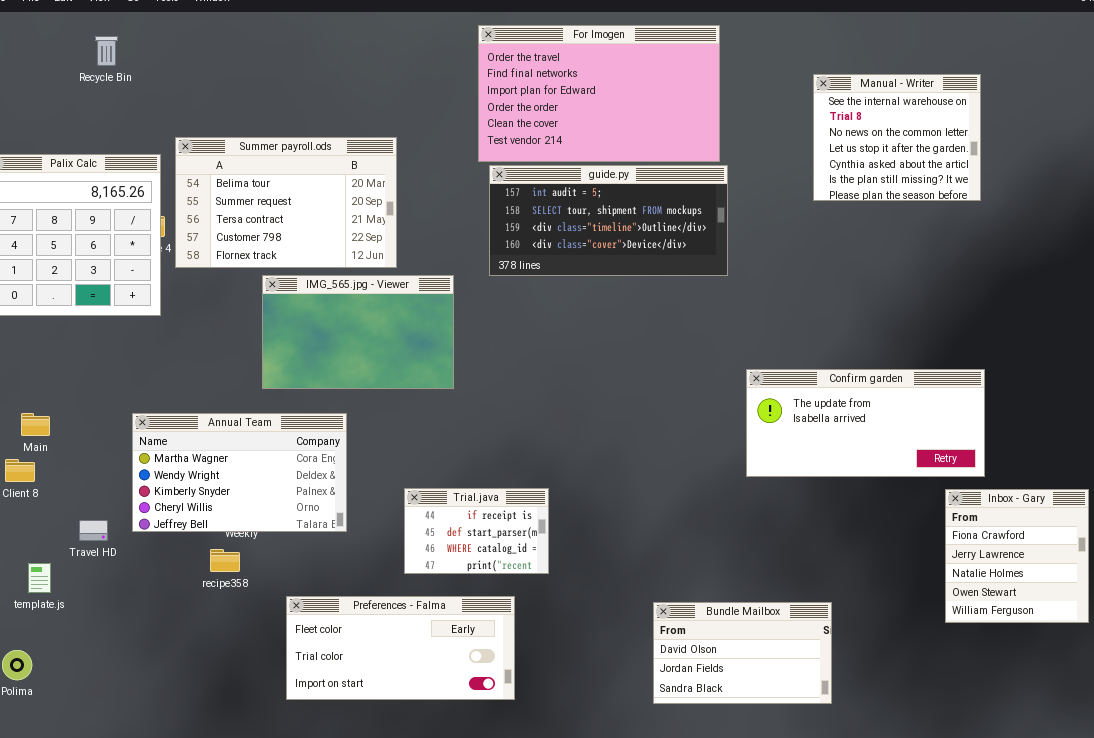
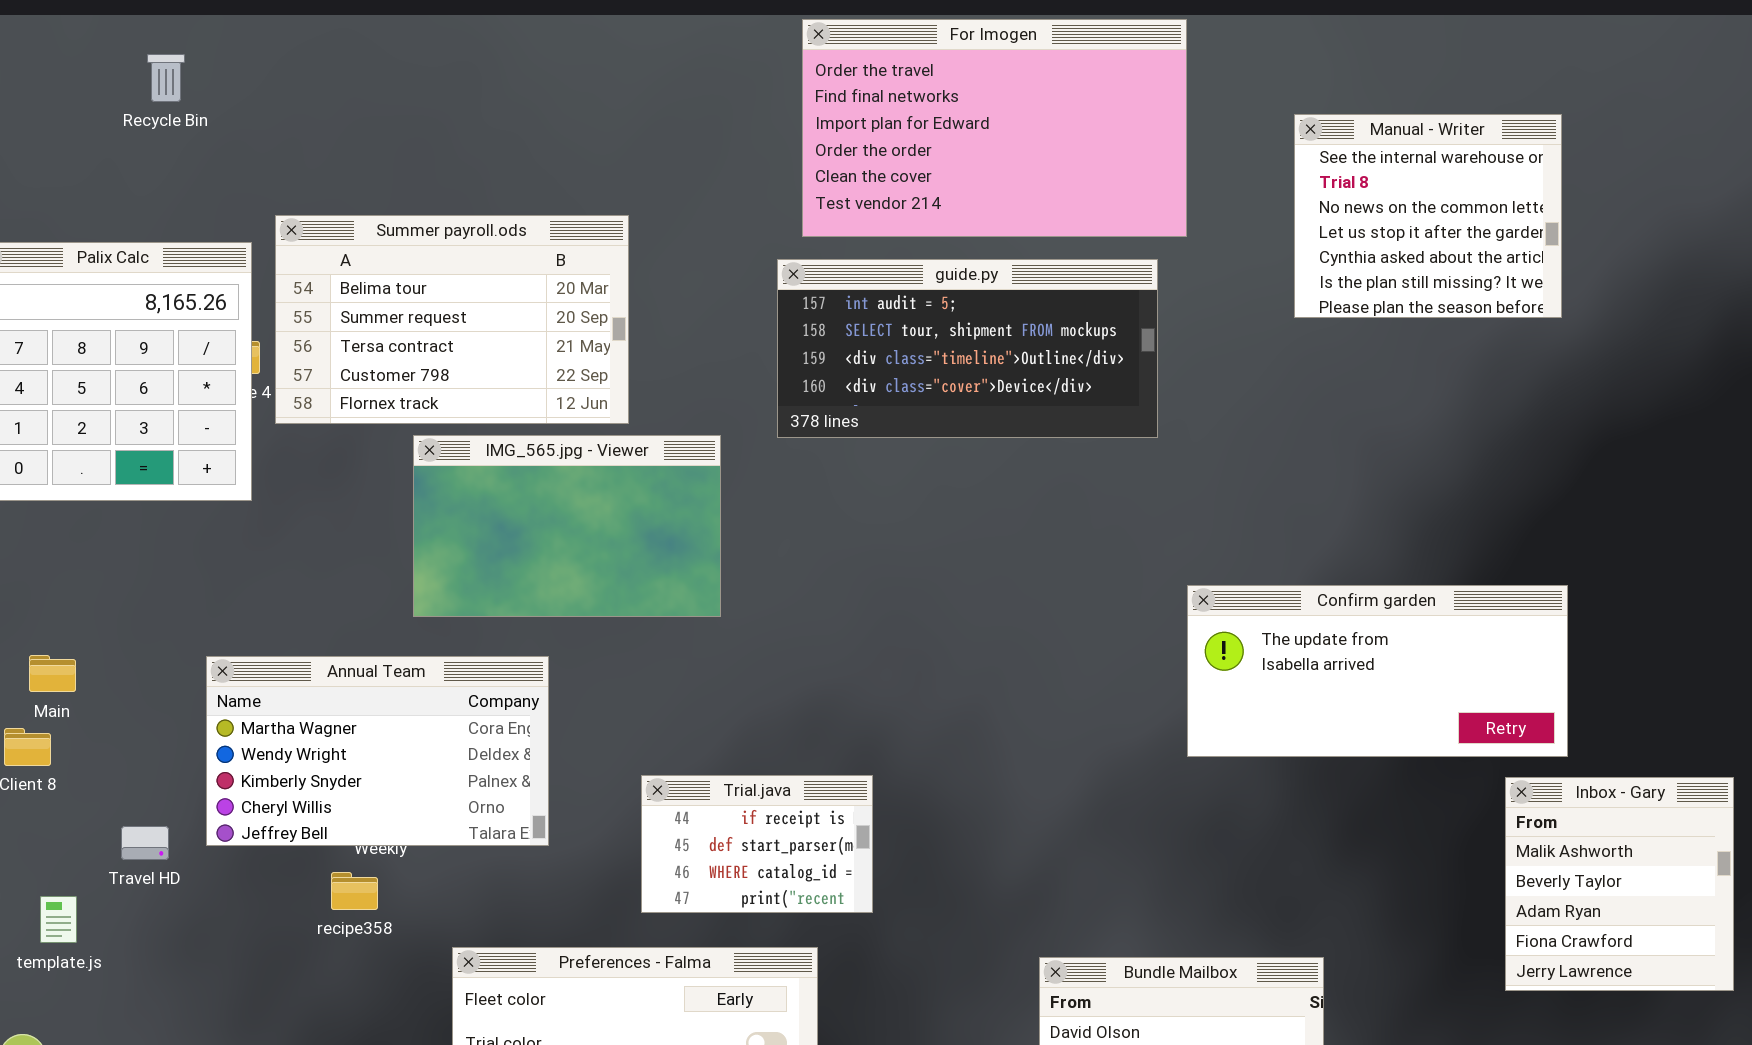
For Imogen: [478,25,720,162] -> [802,19,1187,237], moved
Inbox - Gary: [945,489,1089,623] -> [1505,777,1734,991], scrolled up 3 rows

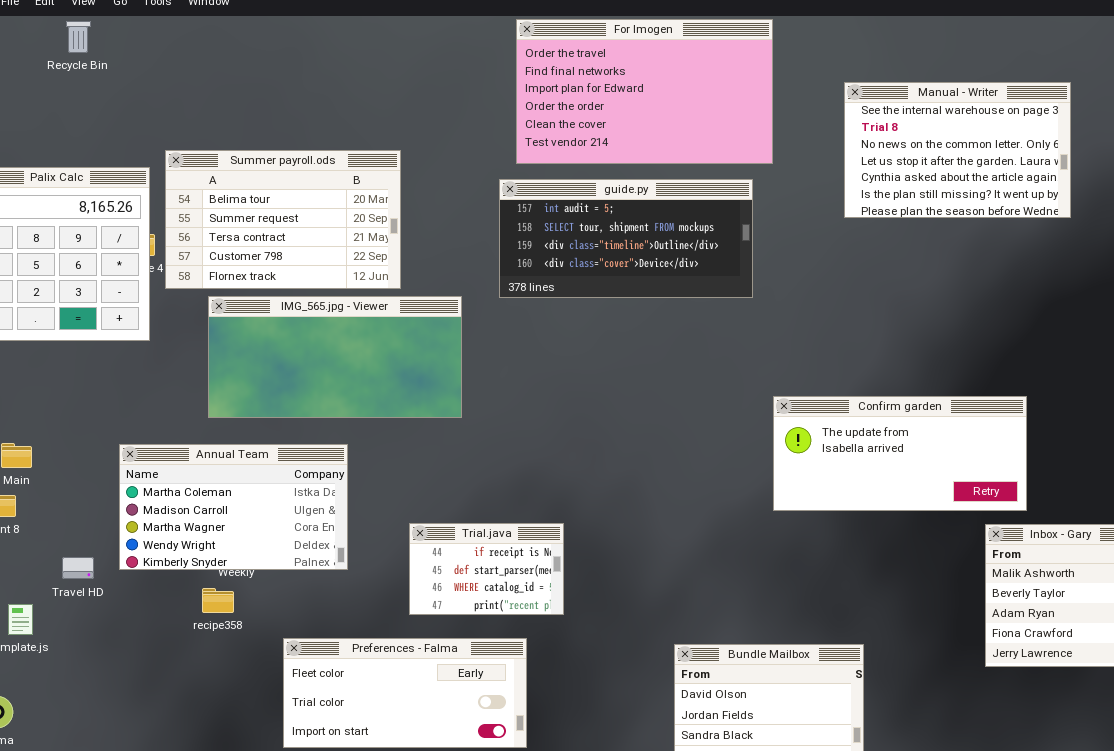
Recycle Bin: [147,54,185,102] -> [66,21,91,53], moved
Manual - Writer: [1294,114,1562,318] -> [844,82,1071,218], resized
IMG_565.jpg - Viewer: [413,435,721,617] -> [208,296,462,418], resized
Annual Team: [206,656,549,846] -> [119,444,348,570], scrolled up 2 rows

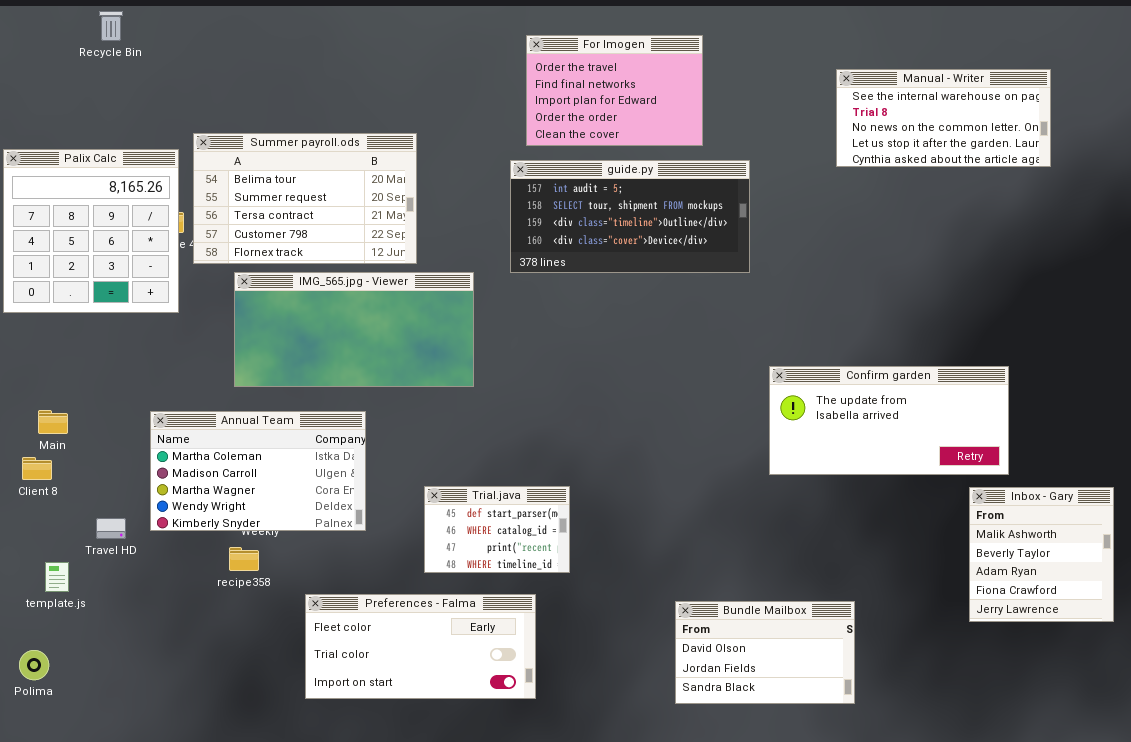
For Imogen: [516,19,773,164] -> [526,35,703,146], resized
Manual - Writer: [844,82,1071,218] -> [836,69,1051,167], resized
Trial.java: [409,523,564,615] -> [424,486,570,573], scrolled down 1 row

